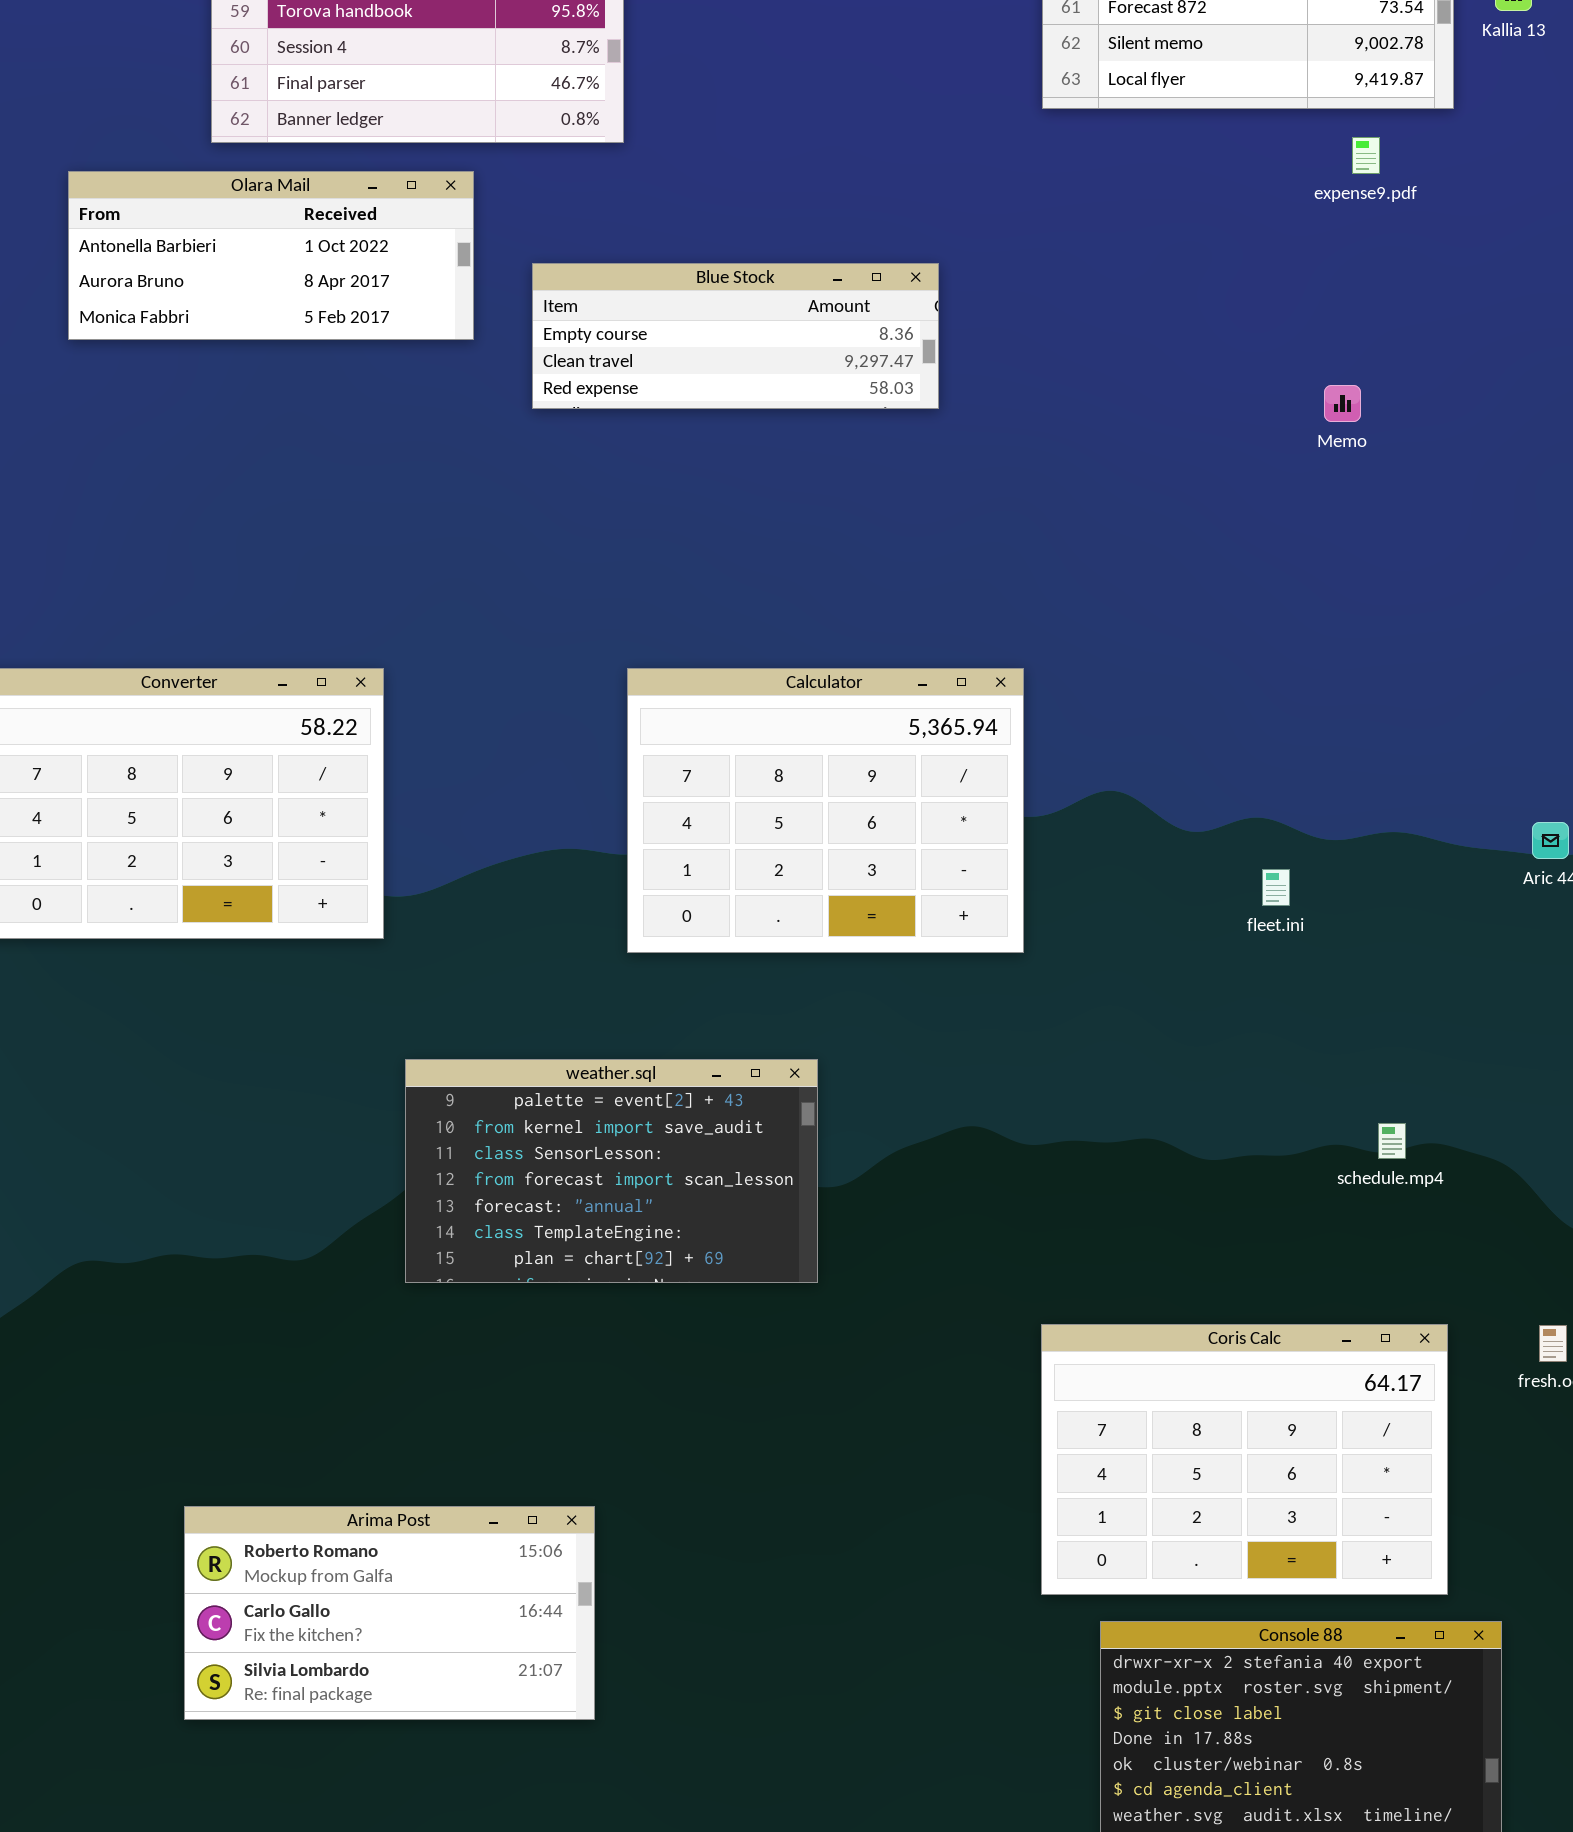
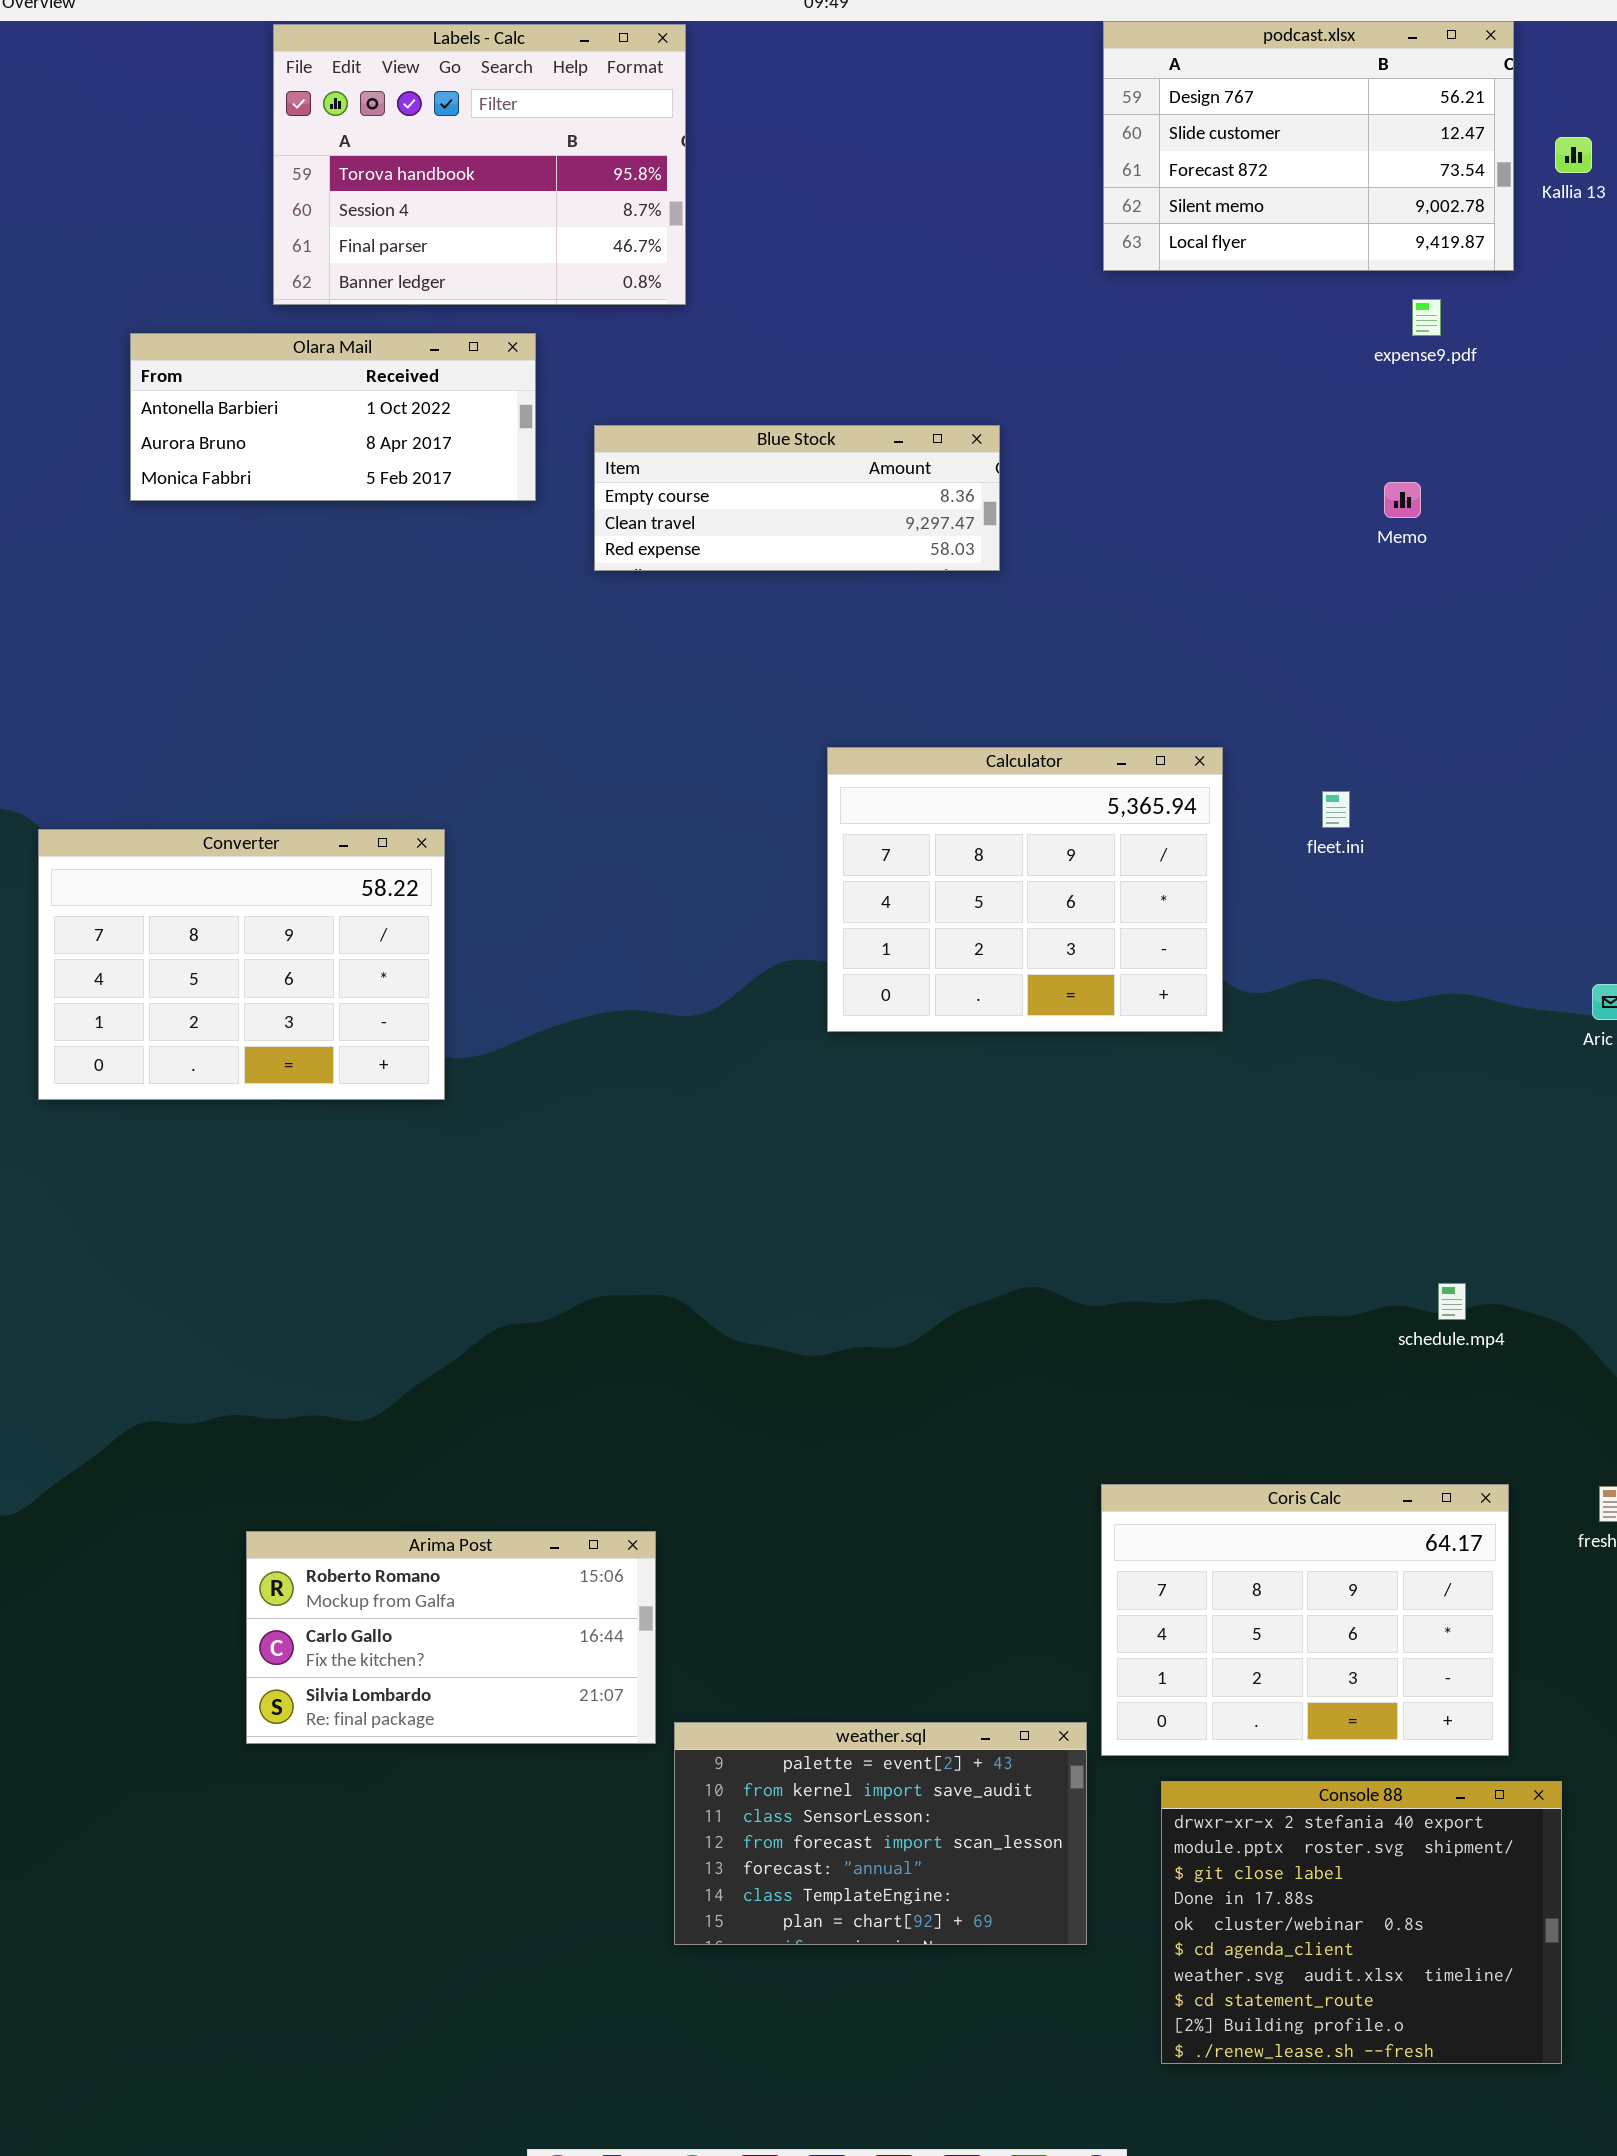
Memo: [1324,385,1361,422] -> [1384,482,1421,518], moved
Calculator: [627,668,1024,953] -> [827,747,1223,1032], moved
fleet.ini: [1262,869,1290,906] -> [1322,791,1350,828], moved
weather.sql: [405,1059,818,1283] -> [674,1722,1087,1945], moved
Arima Post: [184,1506,595,1720] -> [246,1531,656,1744], moved

